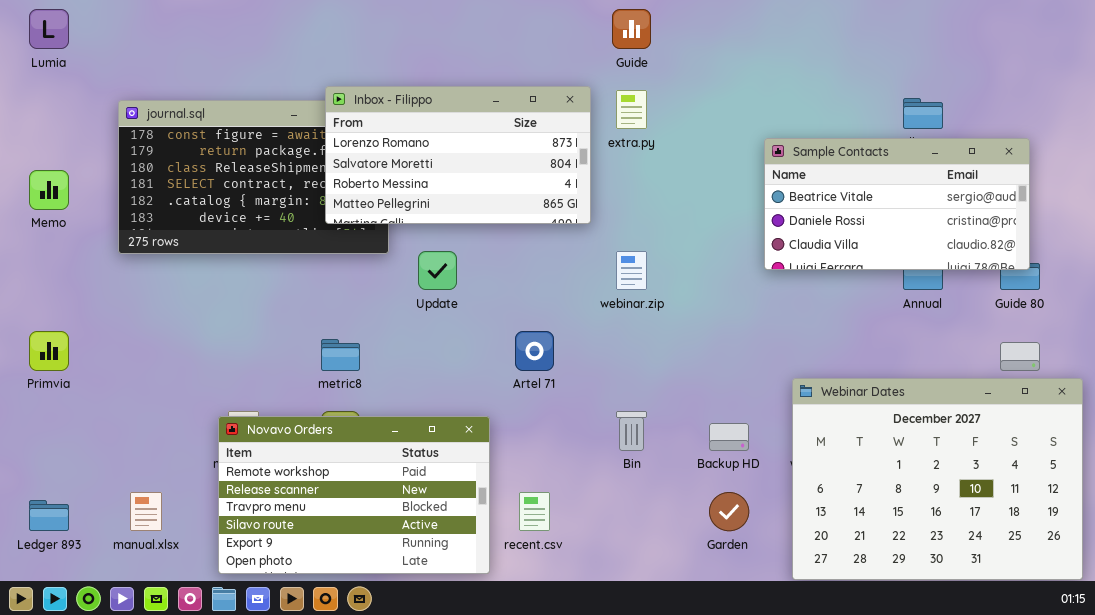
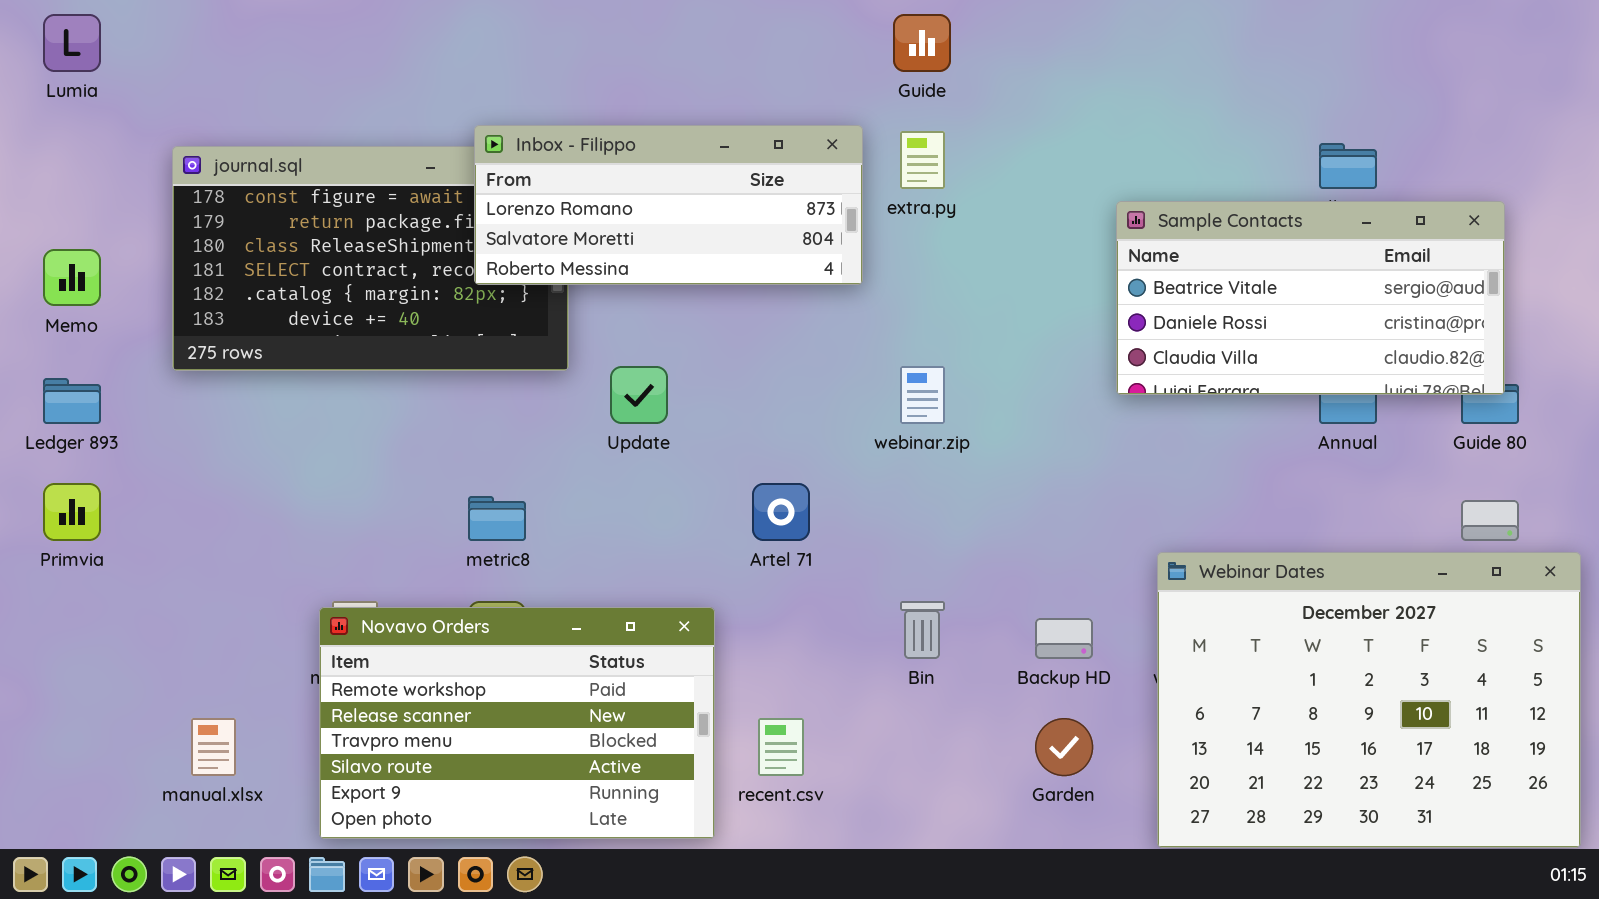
Inbox - Filippo: [325,86,591,224] -> [474,125,863,285], resized
Ledger 893: [29,500,69,531] -> [43,378,101,424], moved

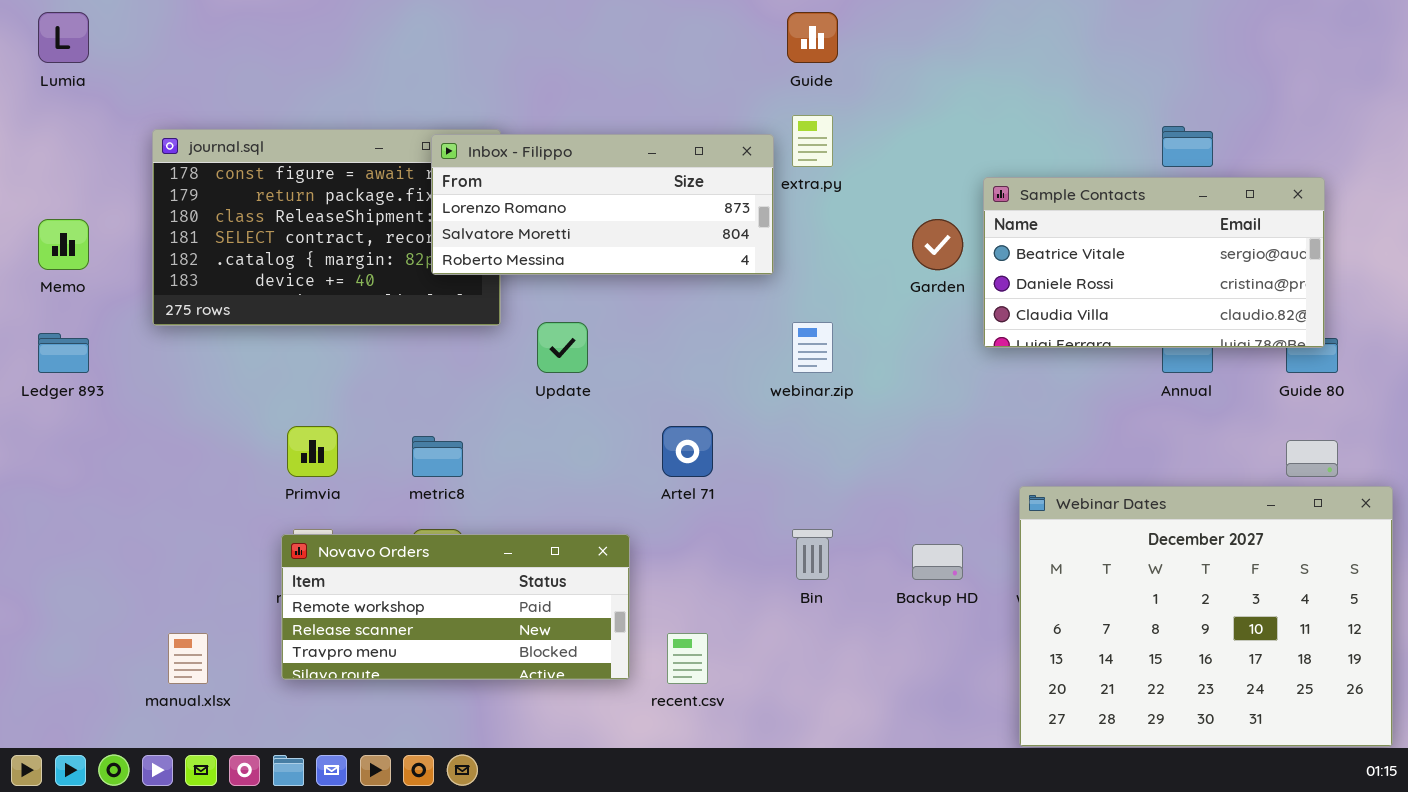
Inbox - Filippo: [474,125,863,285] -> [431,134,774,275], moved
Primvia: [43,483,101,541] -> [287,426,338,477], moved
Novavo Orders: [319,607,715,839] -> [281,534,630,680], resized
Garden: [1035,718,1093,776] -> [912,219,963,270], moved

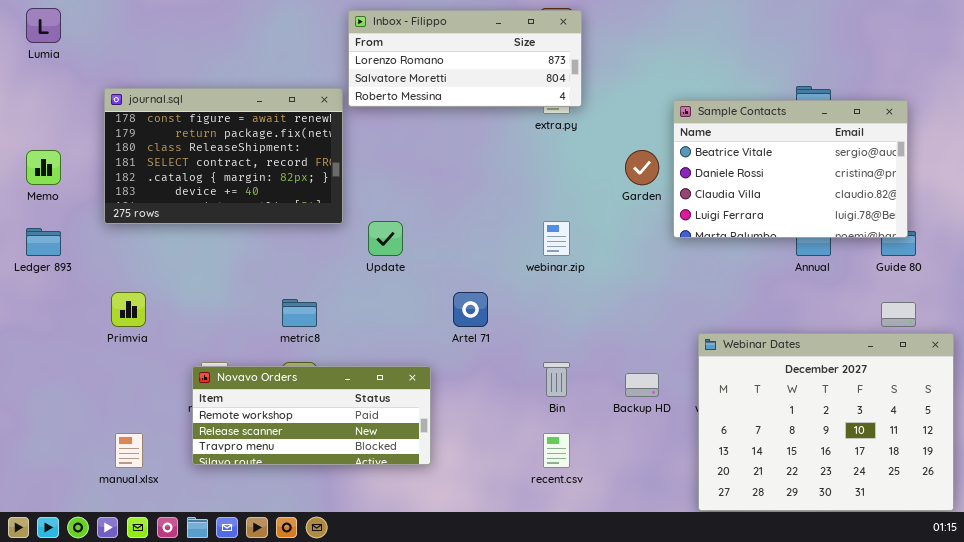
Inbox - Filippo: [431,134,774,275] -> [348,10,582,107], moved
Sample Contacts: [983,177,1325,348] -> [673,100,908,238], resized
Primvia: [287,426,338,477] -> [111,292,146,327], moved
recent.csv: [667,633,708,684] -> [543,433,570,468], moved

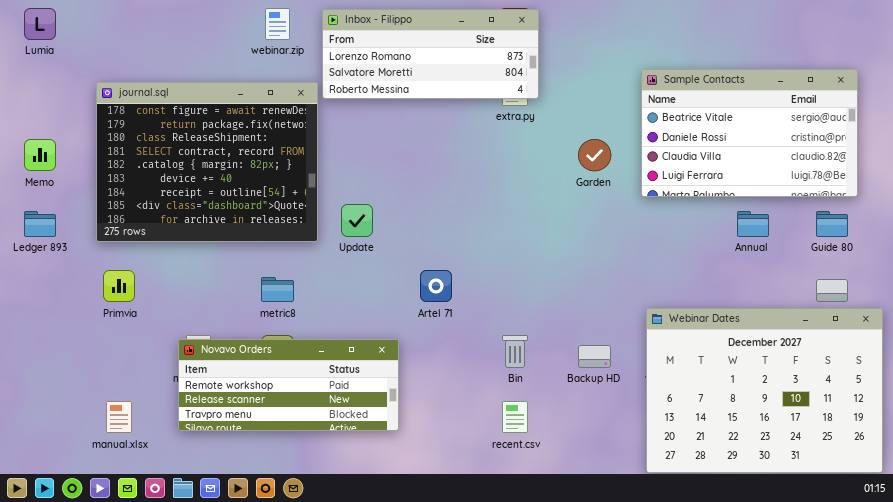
journal.sql: [104,88,343,224] -> [96,82,318,242], resized
Sample Contacts: [673,100,908,238] -> [641,69,858,197], moved
webinar.zip: [543,221,570,256] -> [265,8,290,40], moved

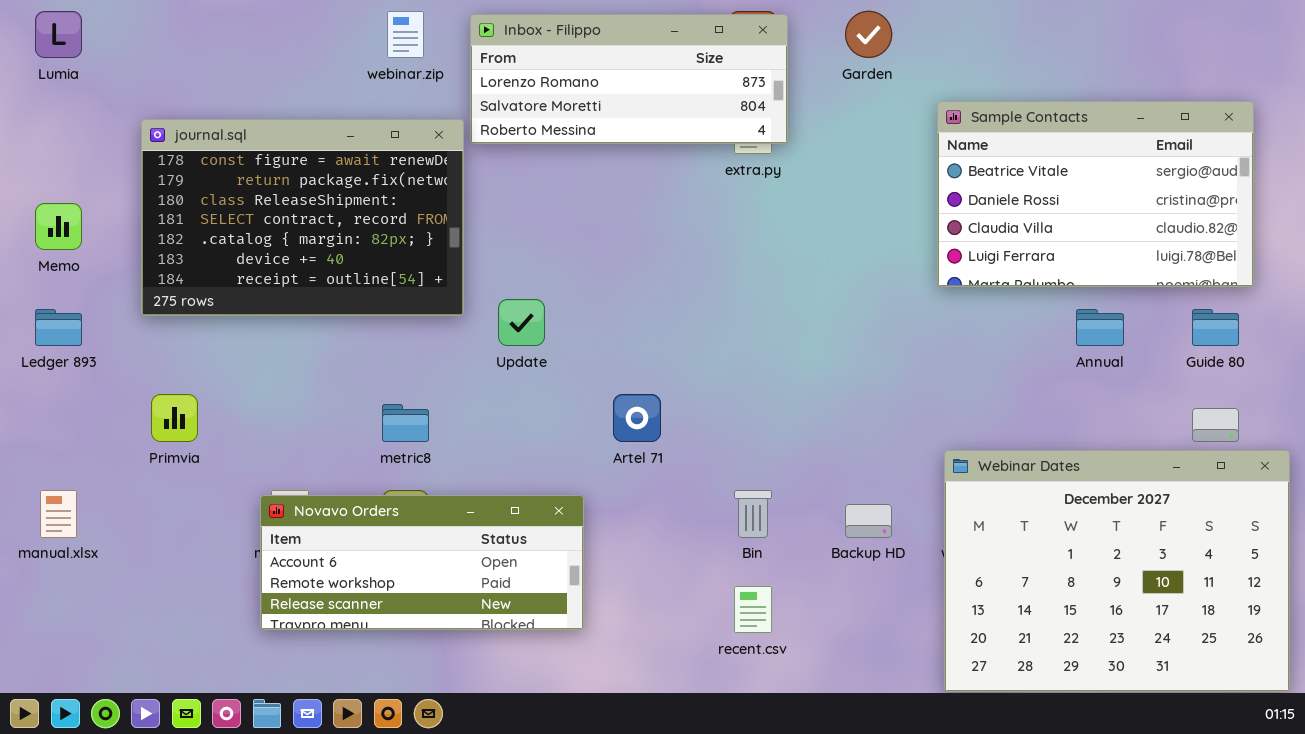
journal.sql: [96,82,318,242] -> [141,119,464,316], resized
Garden: [578,139,611,171] -> [845,11,892,58], moved
Novavo Orders: [178,339,399,431] -> [260,495,584,630], scrolled up 1 row
manual.xlsx: [106,401,132,433] -> [40,490,77,538], moved

